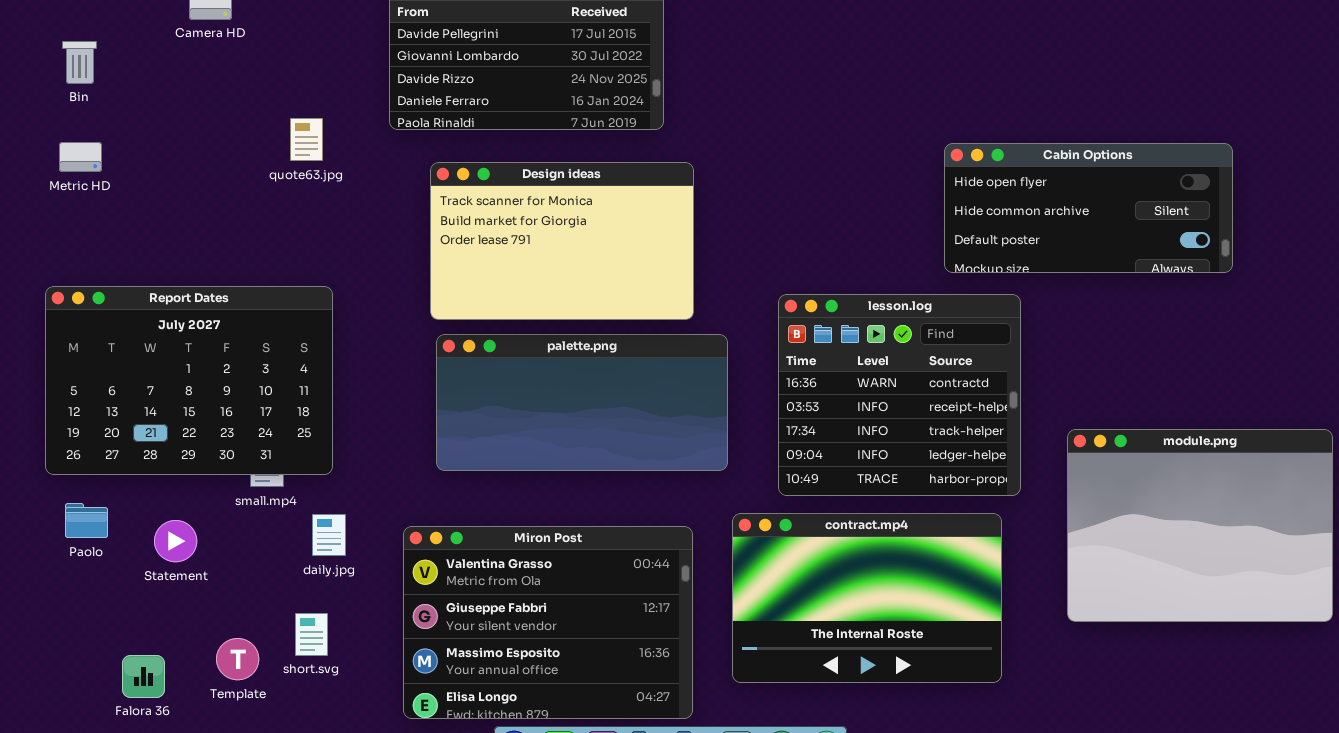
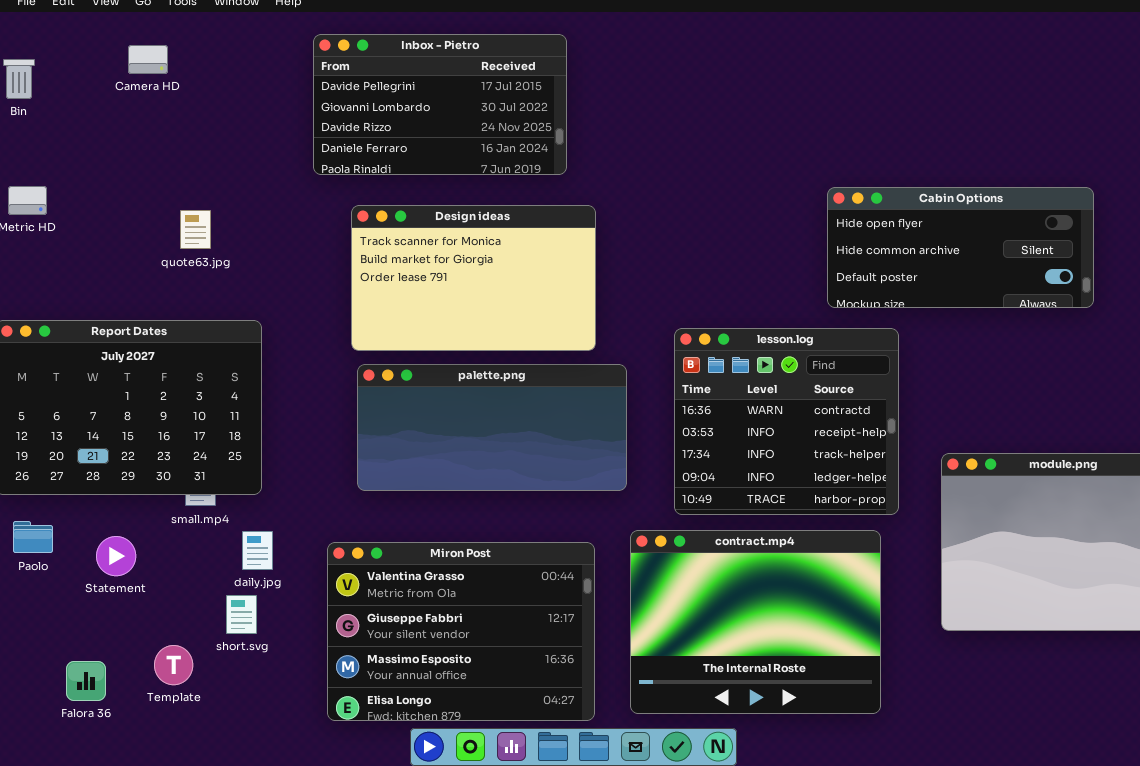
Bin: [62,41,97,84] -> [3,59,35,99], moved
quote63.jpg: [290,118,323,161] -> [180,210,211,249], moved
contract.mp4: [732,513,1002,683] -> [630,530,881,714], resized
short.svg: [295,613,328,656] -> [226,595,257,634], moved

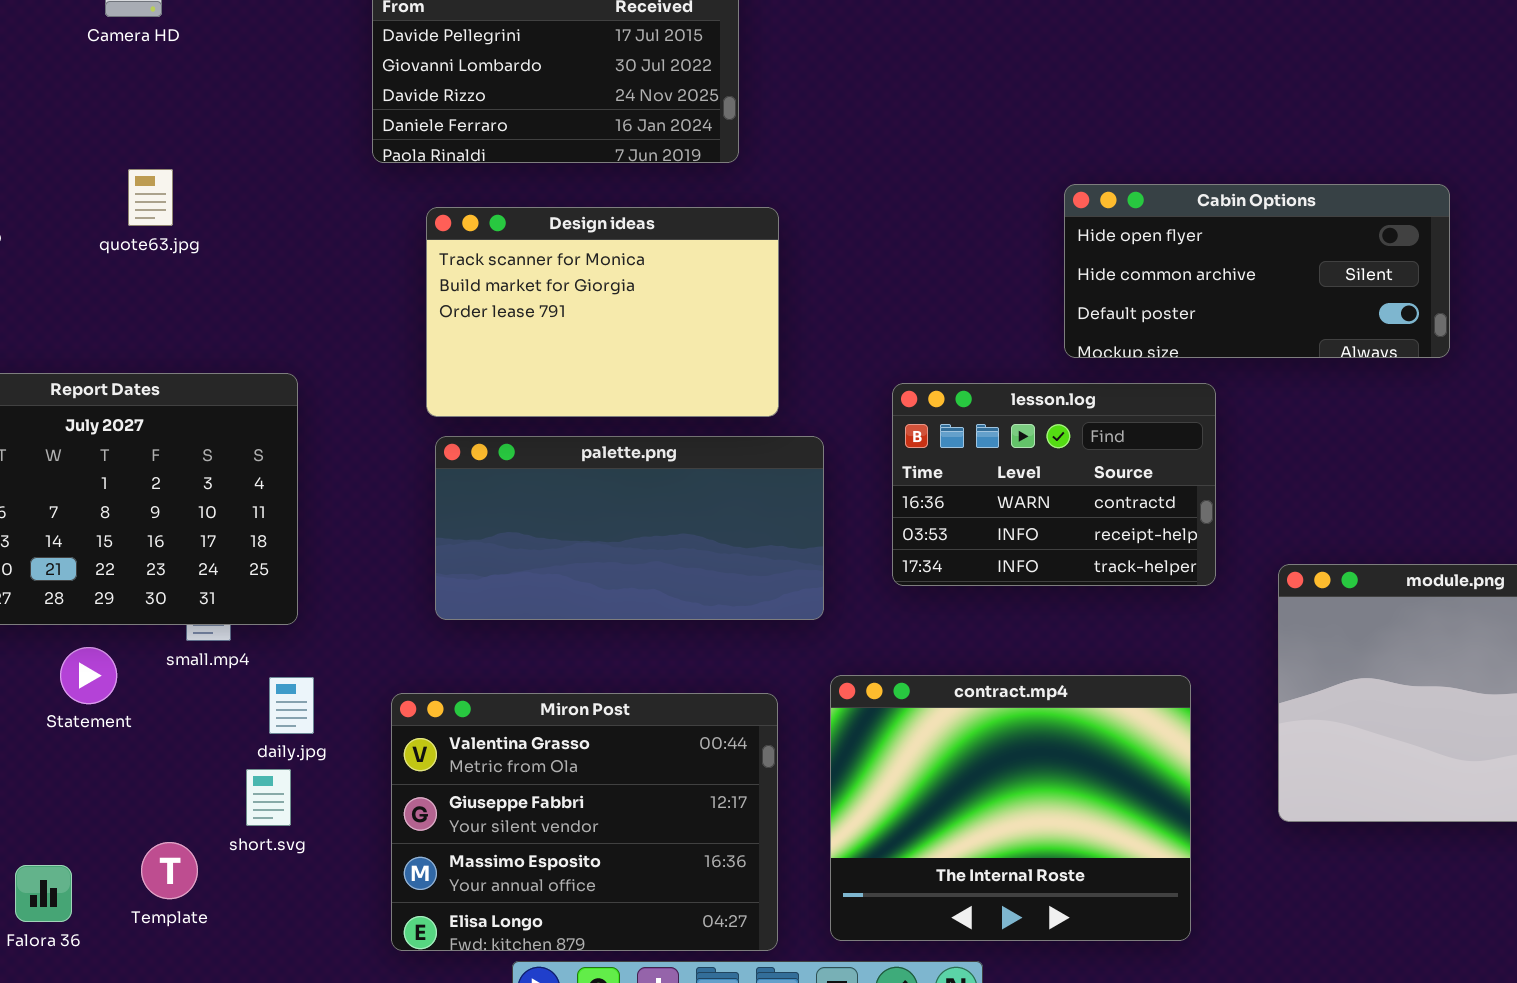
Cabin Options: [827,187,1094,308] -> [1064,184,1450,358], moved
quote63.jpg: [180,210,211,249] -> [128,169,173,226], moved
lesson.log: [674,328,899,515] -> [892,383,1216,586], resized
Statement: [96,536,136,576] -> [60,647,117,704], moved

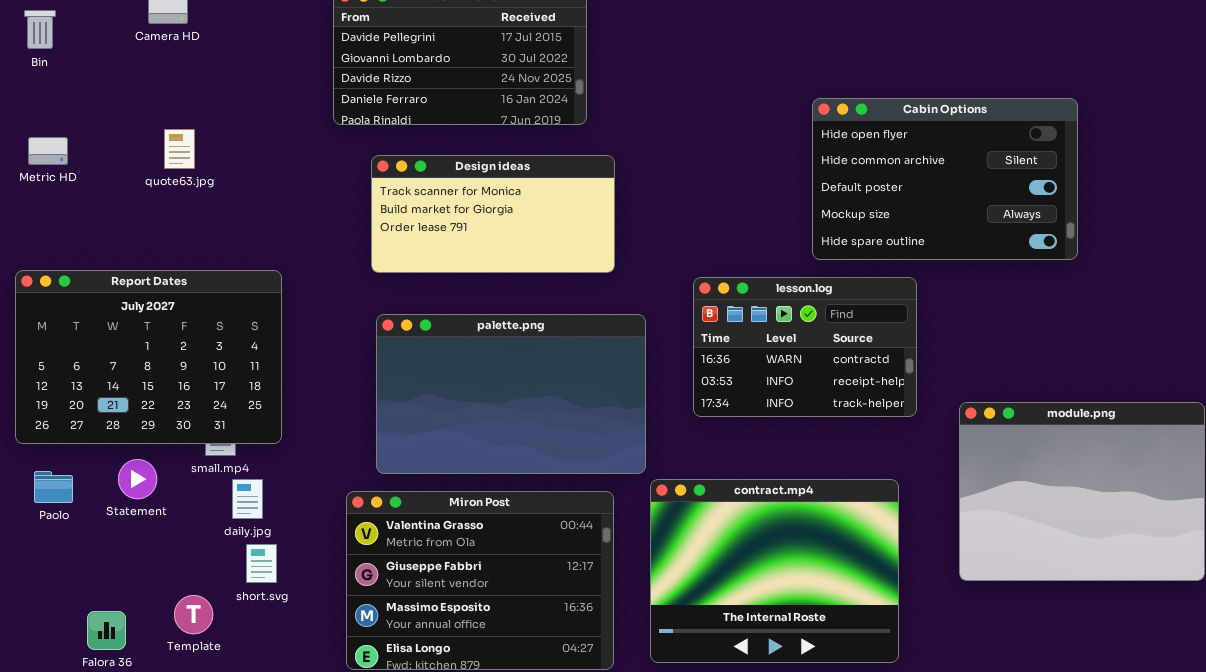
Cabin Options: [1064,184,1450,358] -> [812,98,1078,260], resized
Design ideas: [426,207,779,417] -> [371,155,615,273], resized
palette.png: [435,436,824,620] -> [376,314,646,474], resized
daily.jpg: [269,677,314,734] -> [232,479,263,519], moved

